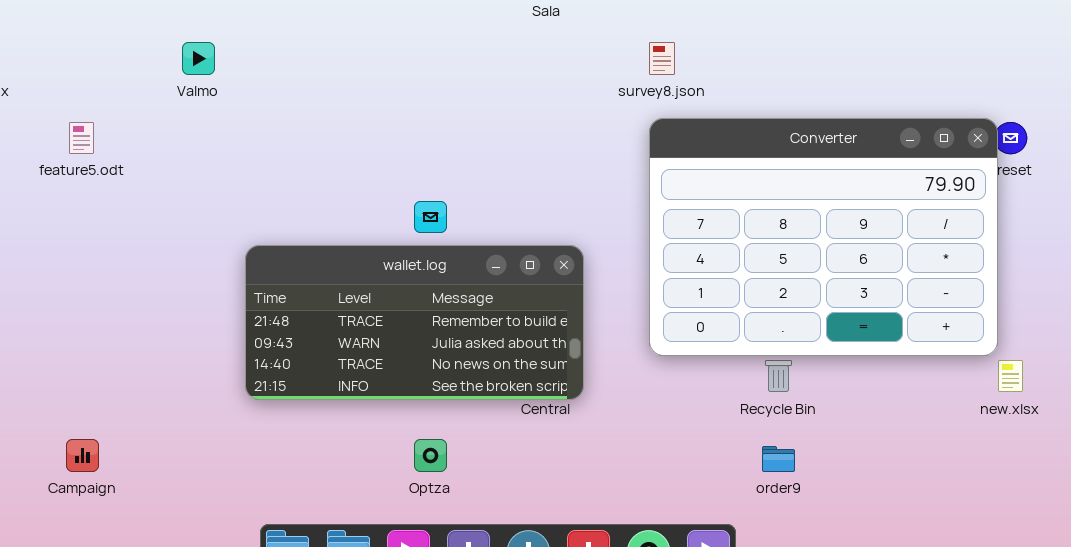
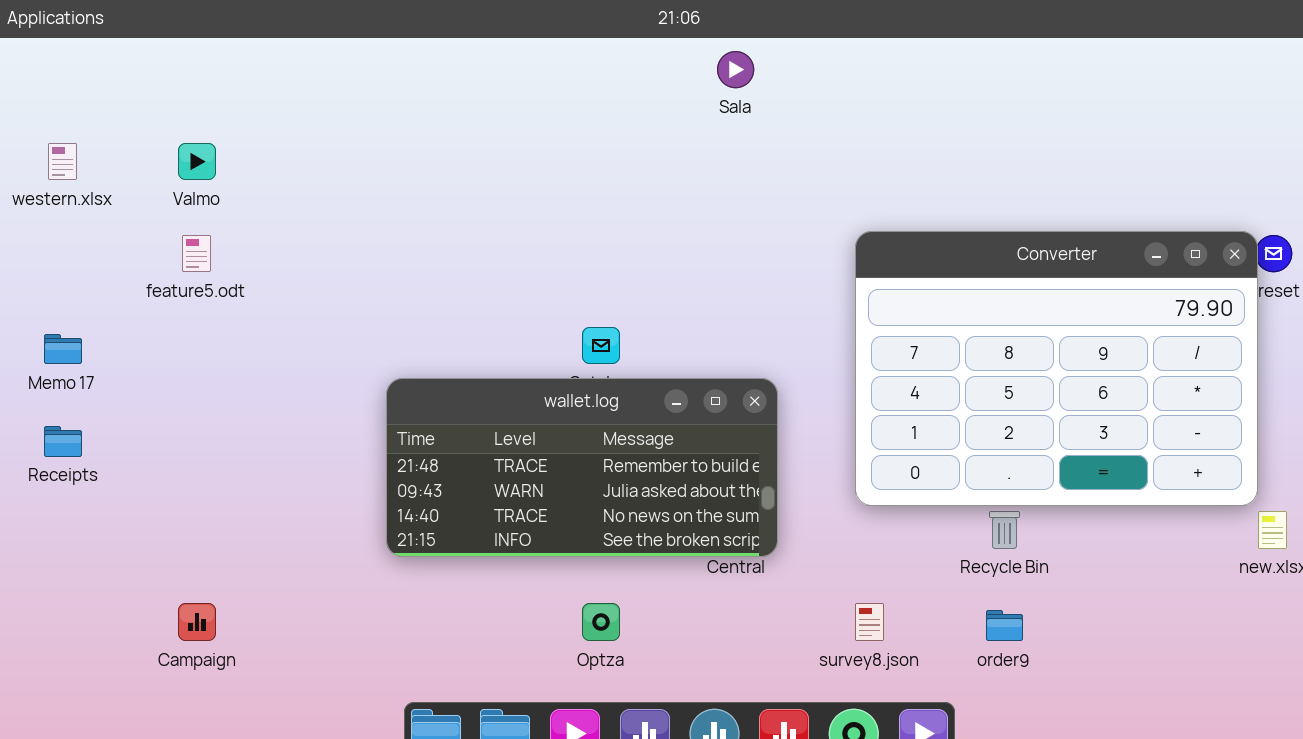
Valmo: [182,42,215,75] -> [178,143,216,180], moved
survey8.json: [649,42,675,75] -> [855,603,884,641], moved

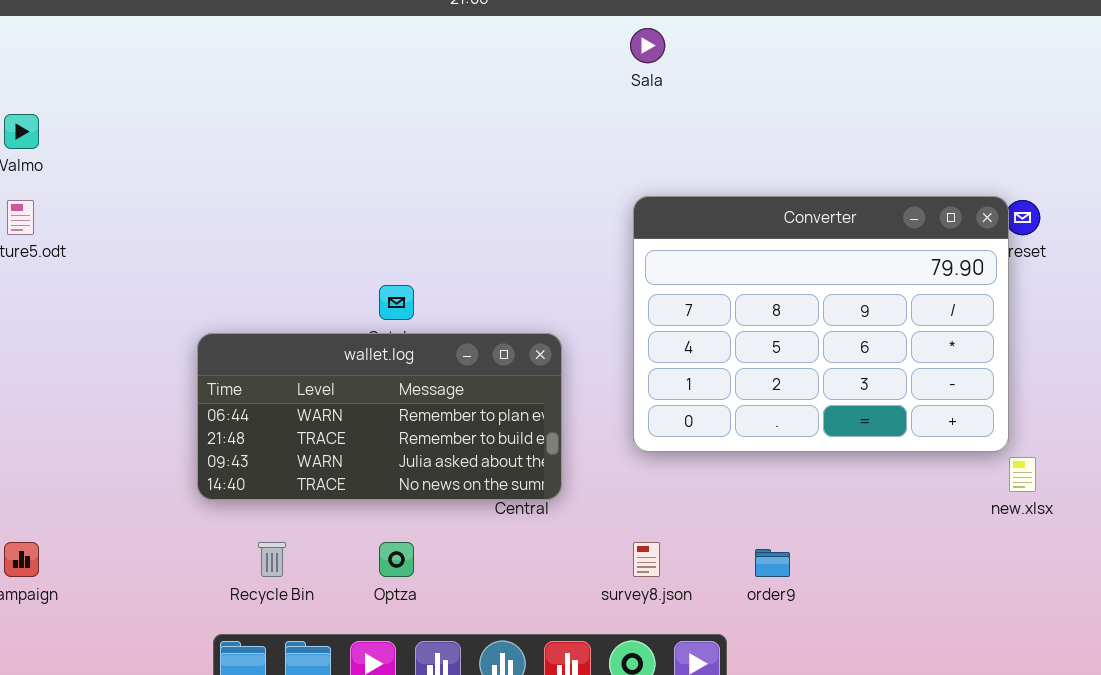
Sala: [717,51,754,88] -> [630,28,665,63], moved
wallet.log: [386,378,778,557] -> [197,333,562,500], scrolled up 1 row
Recycle Bin: [989,511,1020,549] -> [258,542,286,577], moved

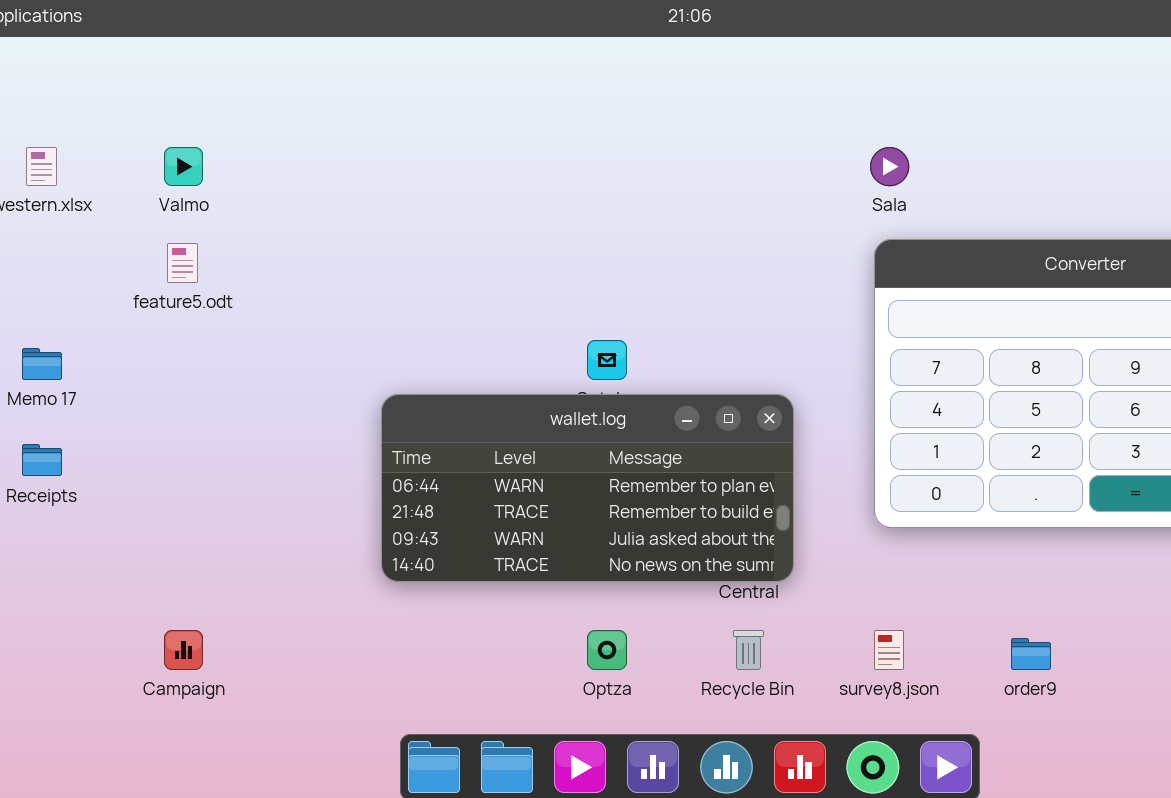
Sala: [630,28,665,63] -> [870,147,909,186], moved
Recycle Bin: [258,542,286,577] -> [733,630,764,670], moved

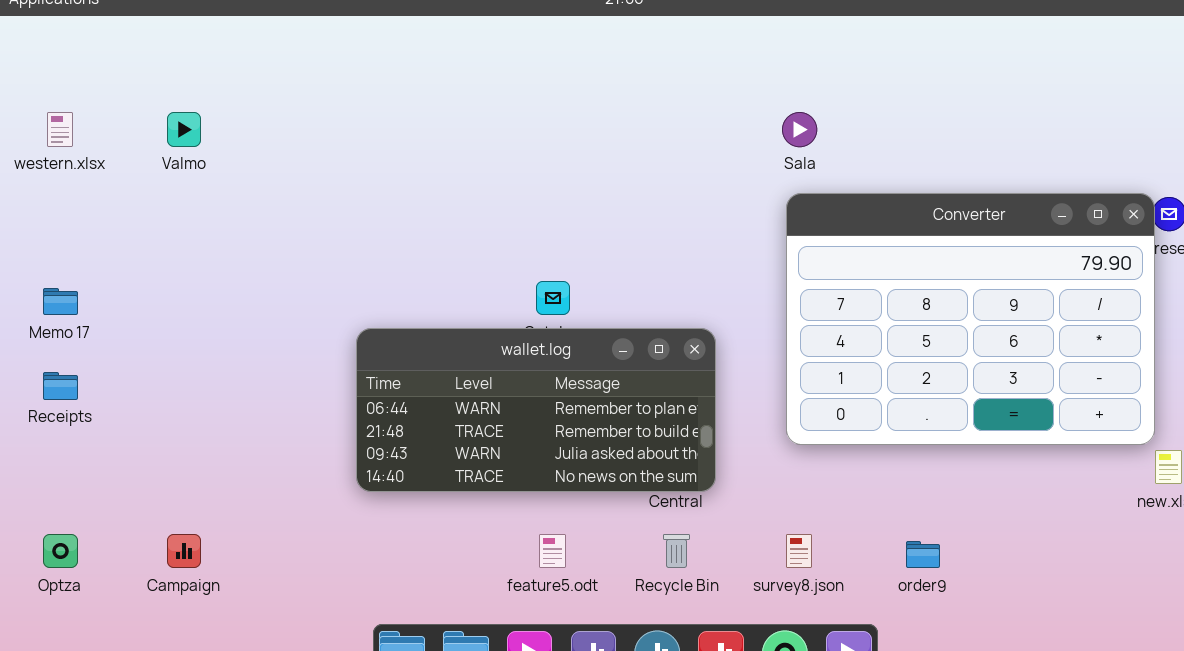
feature5.odt: [167,243,198,283] -> [539,534,566,568], moved
Optza: [587,630,627,670] -> [43,534,78,568], moved

